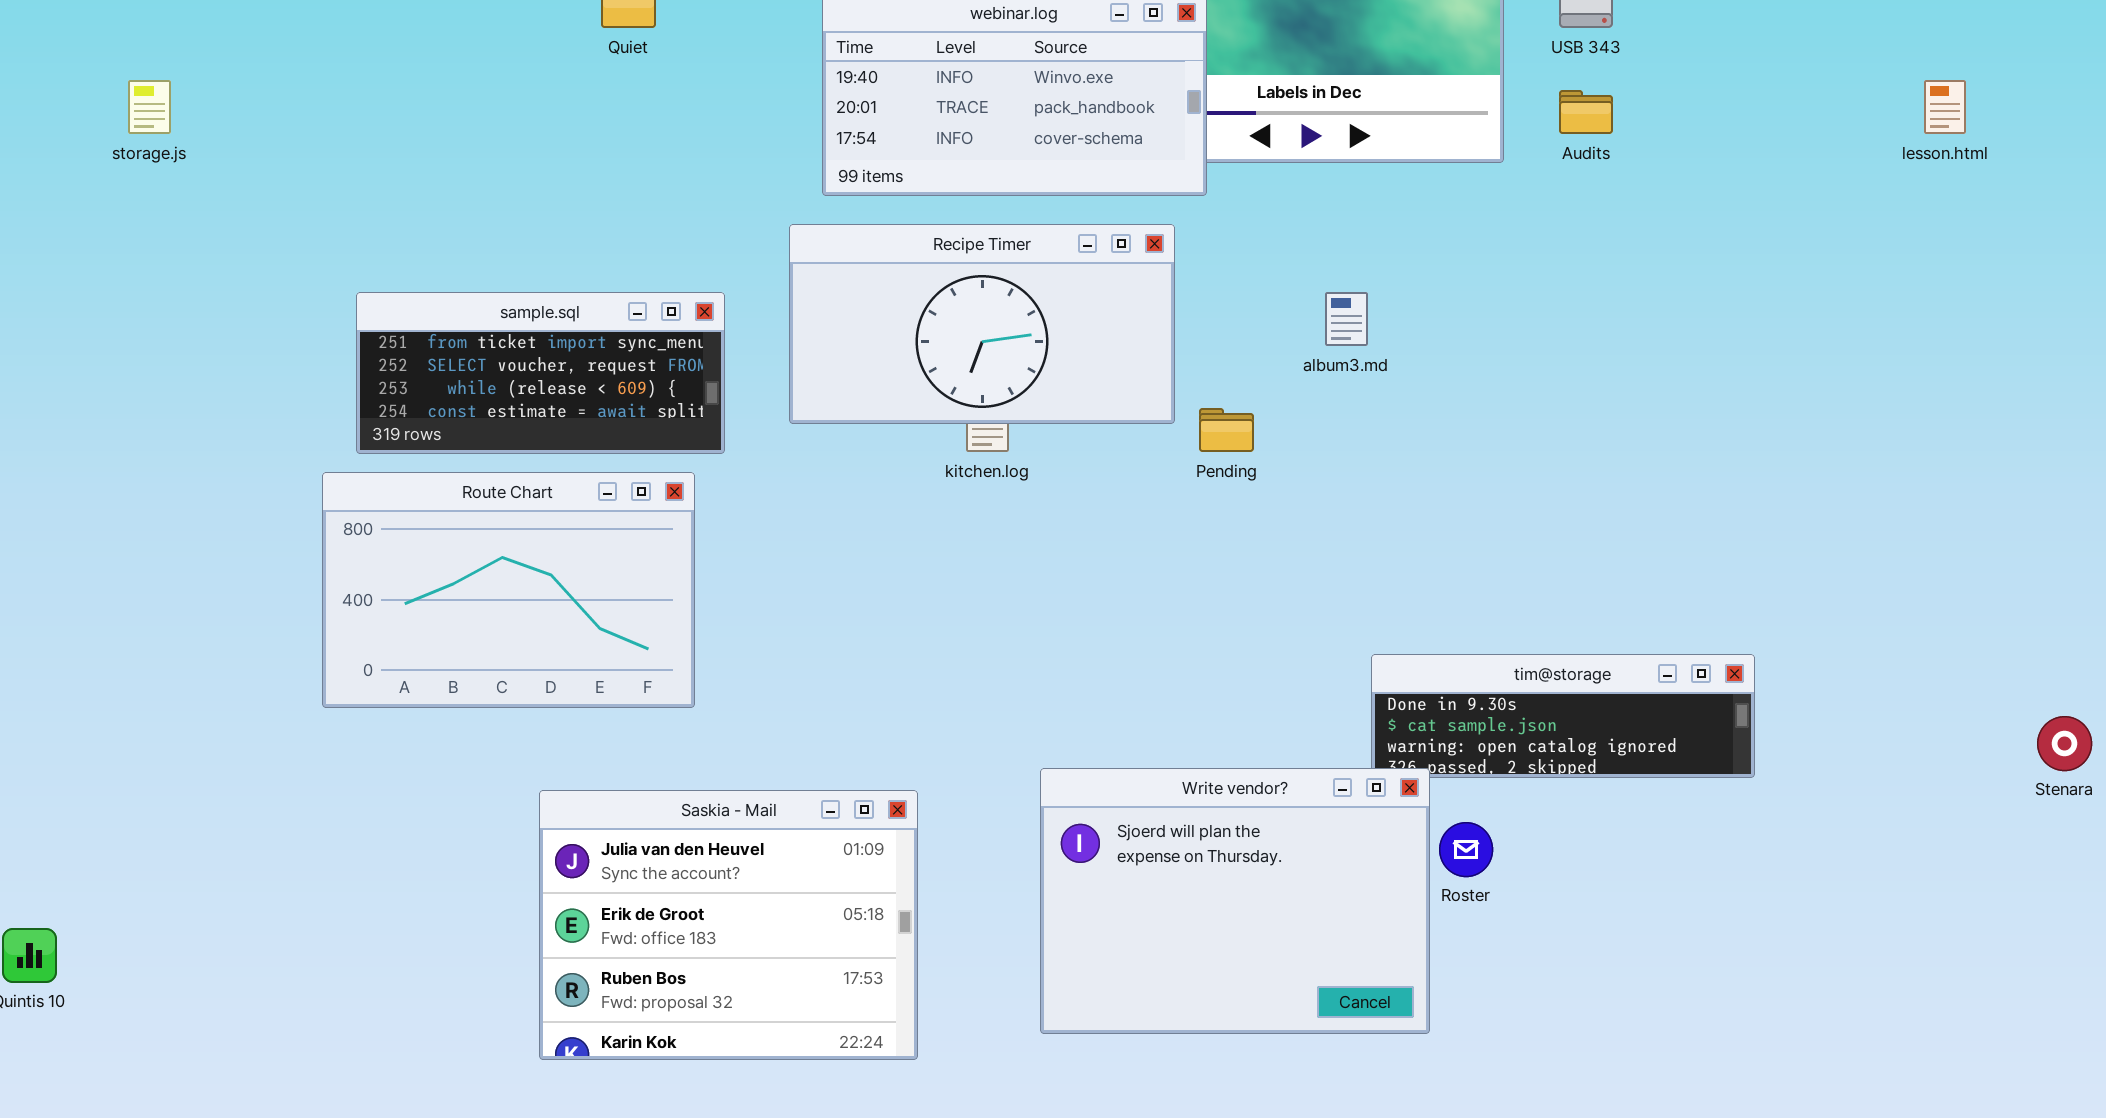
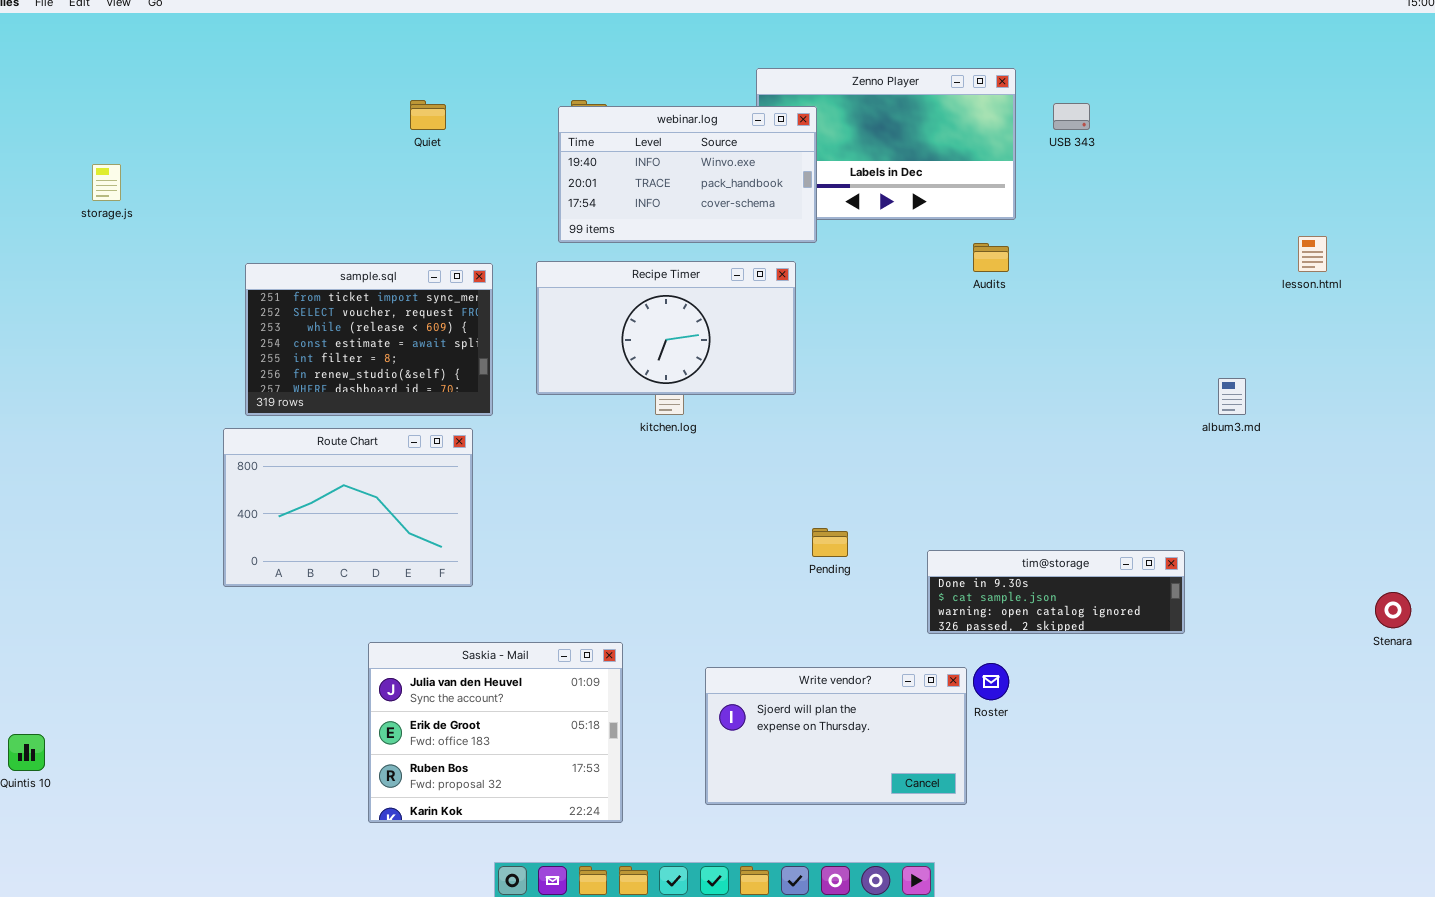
lesson.html: [1924,80,1966,134] -> [1298,236,1327,272], moved
Audits: [1559,90,1613,134] -> [973,243,1009,272], moved
sample.sql: [356,292,725,454] -> [245,263,493,416], resized
album3.md: [1325,292,1368,346] -> [1218,378,1246,415], moved
Pending: [1199,408,1254,452] -> [812,528,848,557], moved
Write vendor?: [1040,768,1430,1034] -> [705,667,967,805], resized

